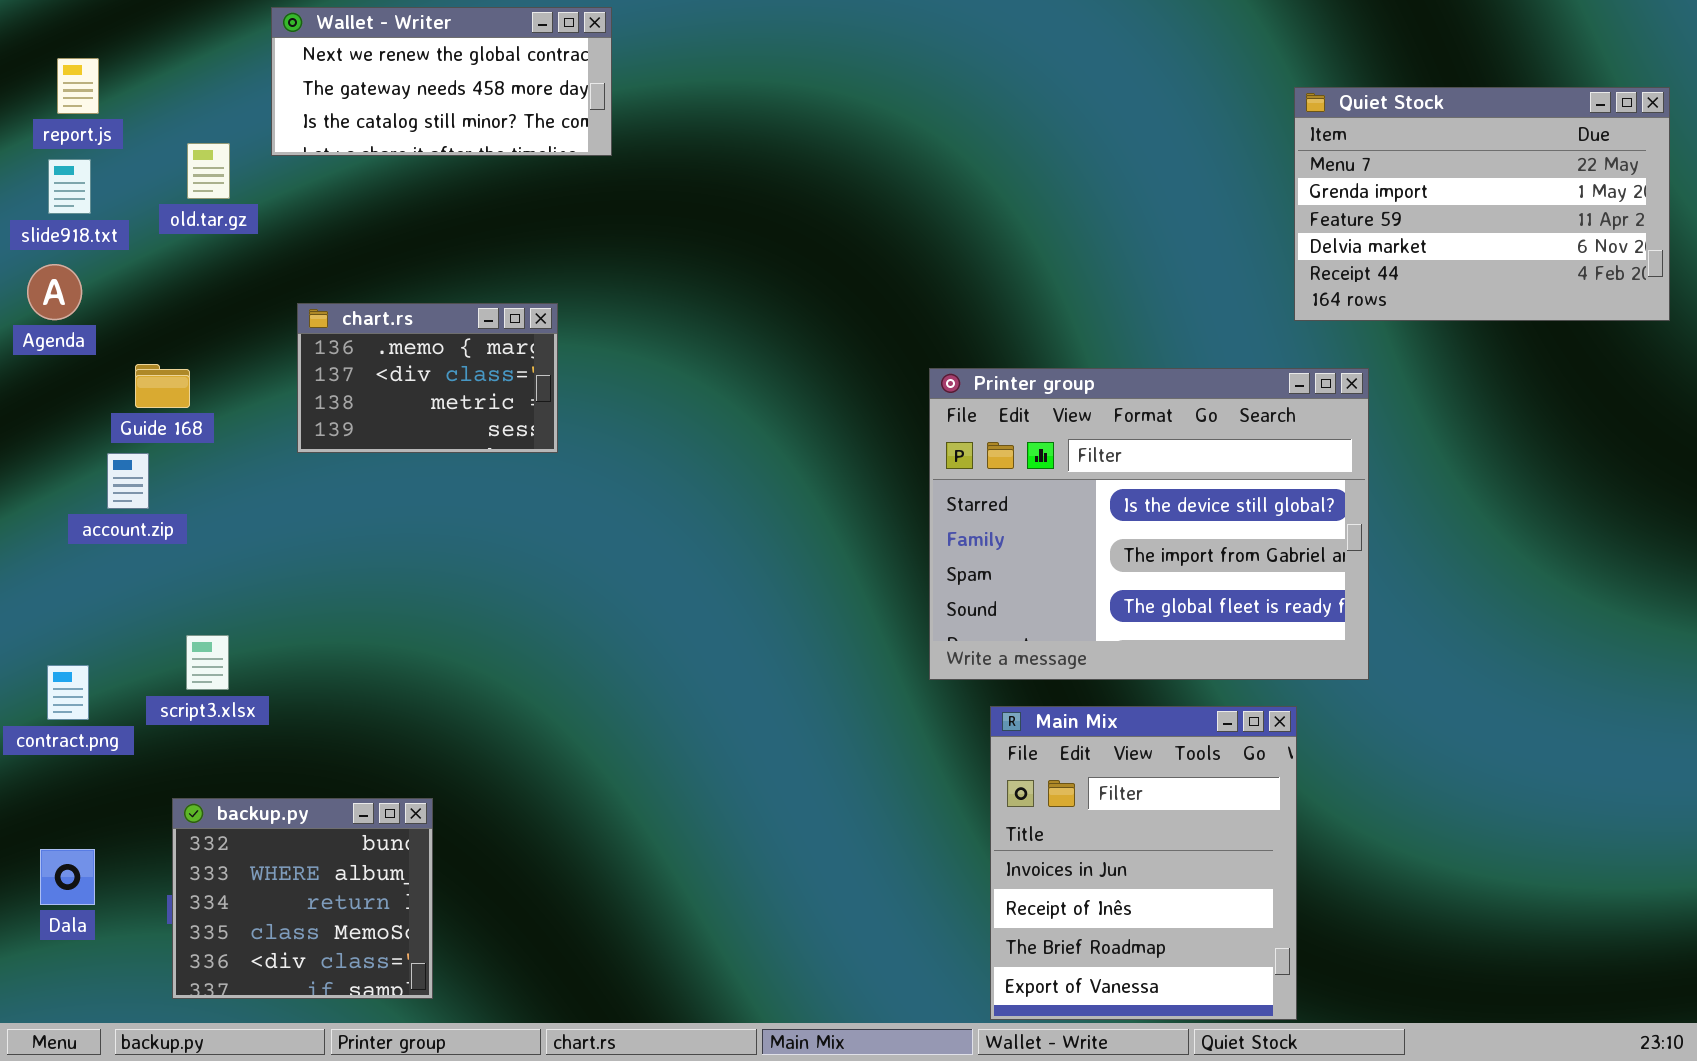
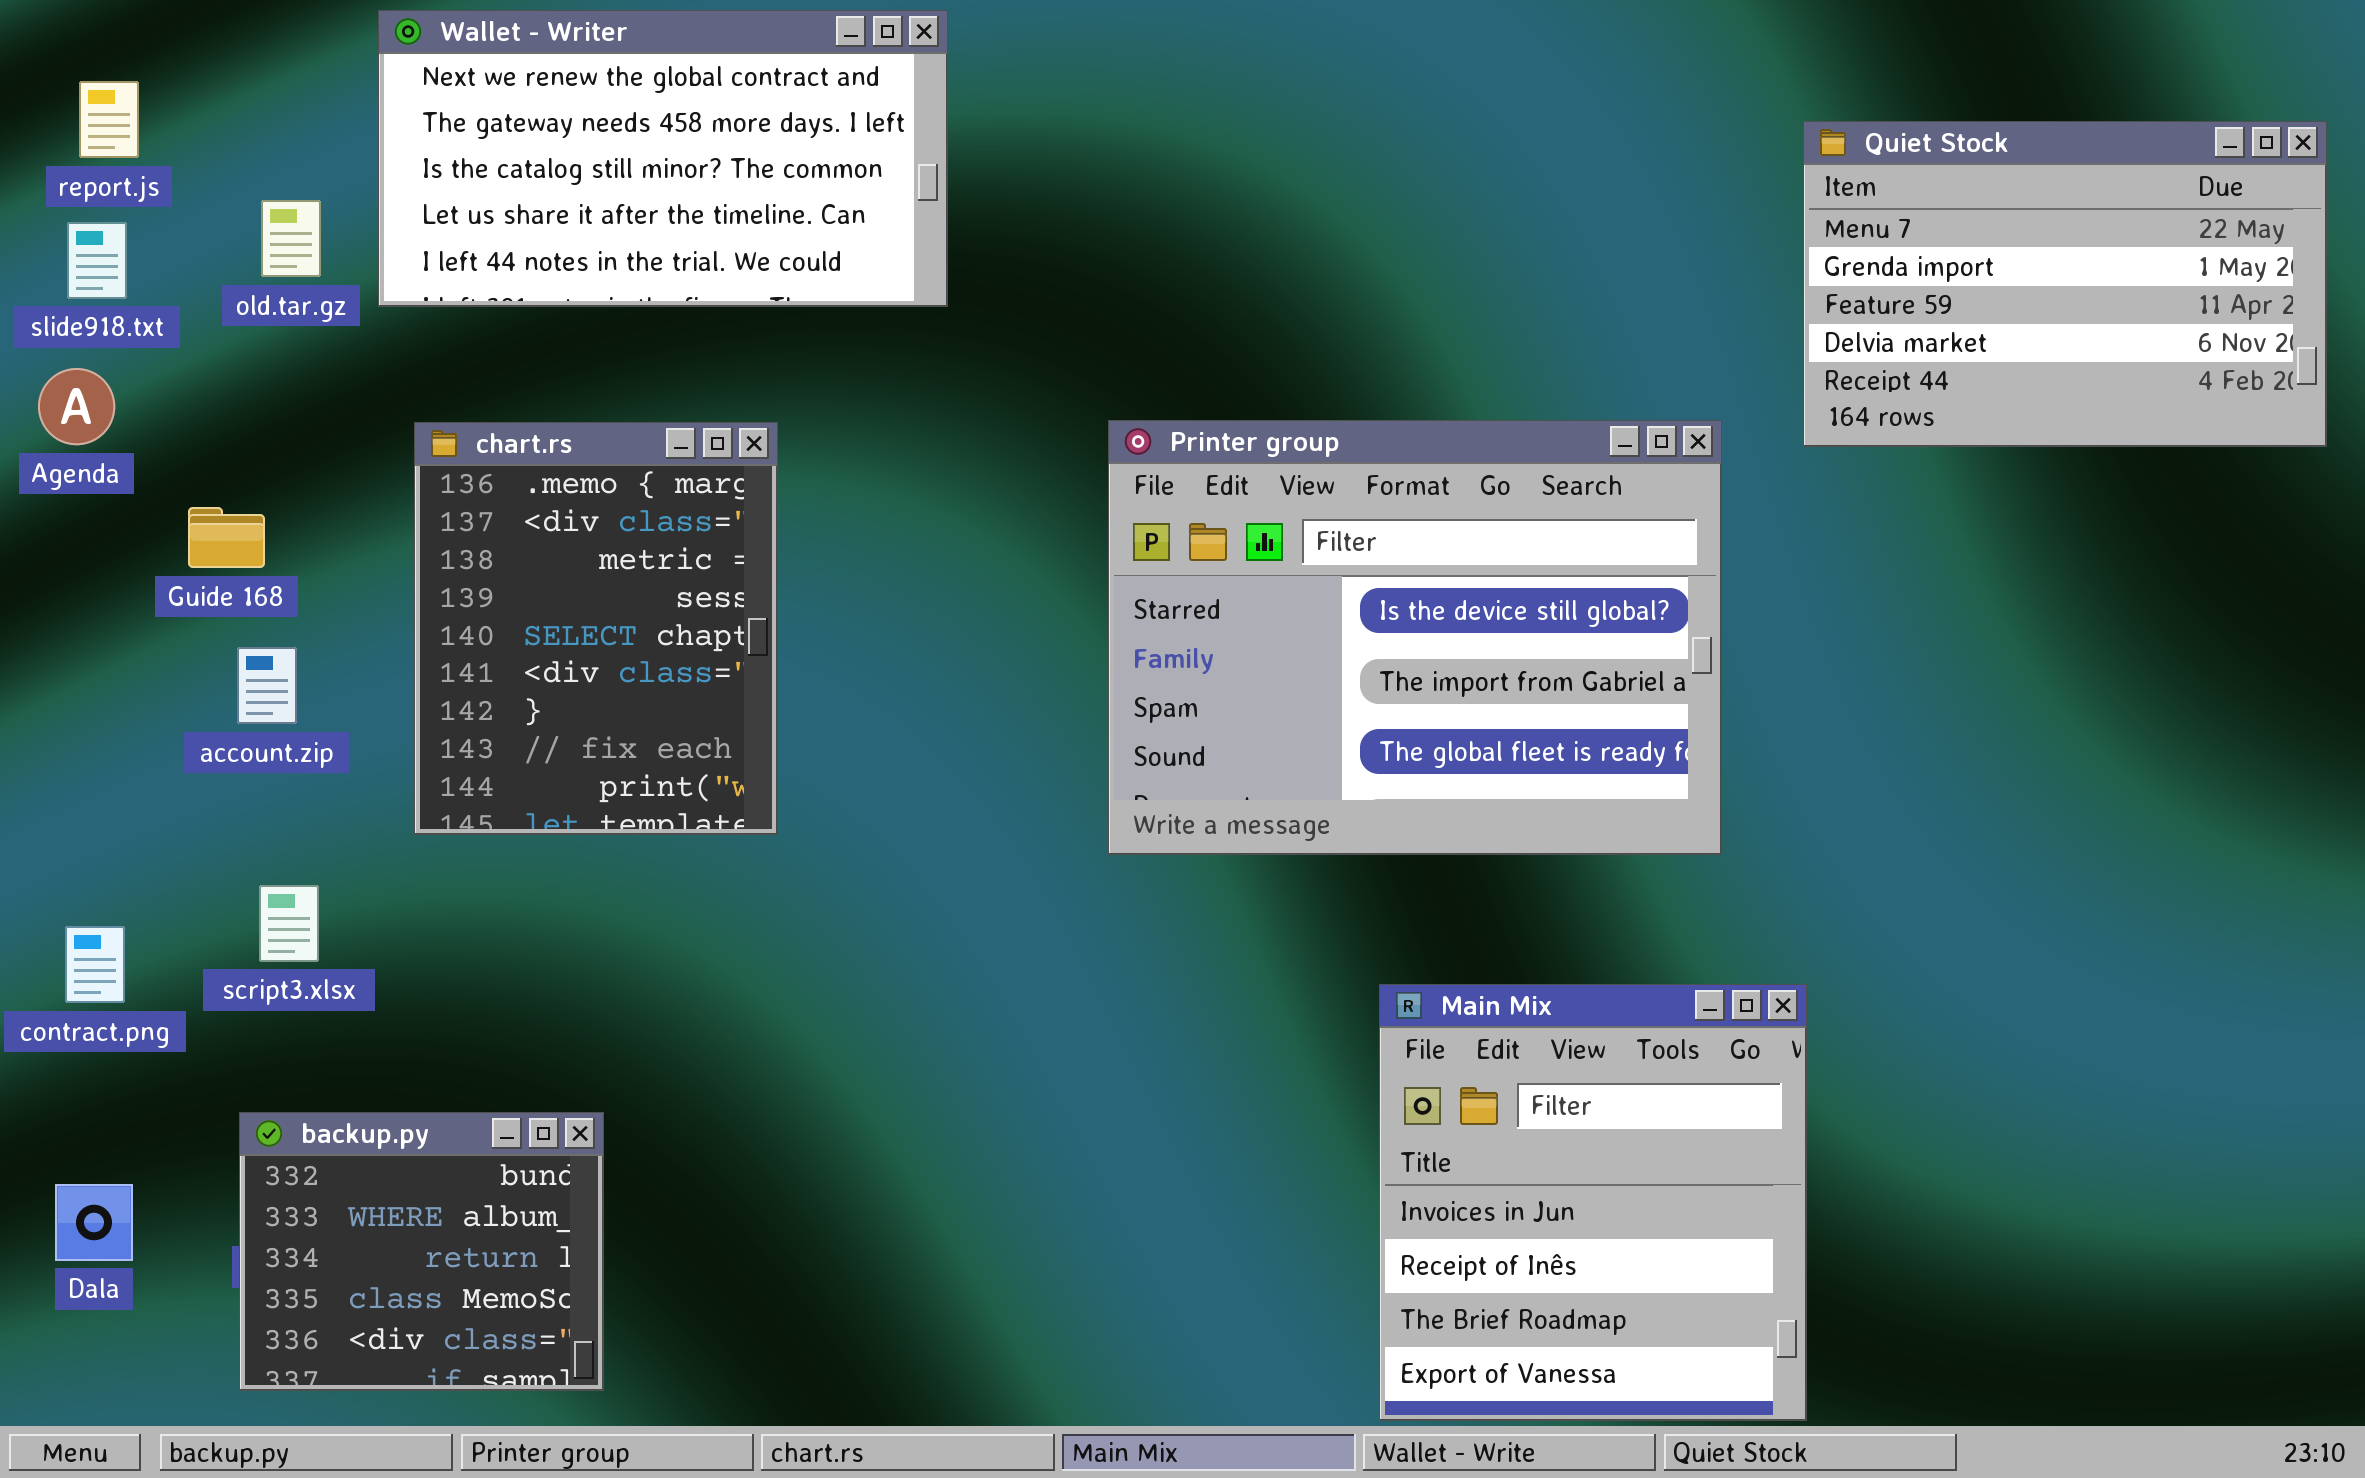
Wallet - Writer: [271,7,612,156] -> [378,10,948,307], resized
chart.rs: [297,303,558,453] -> [414,422,778,835], resized
Printer group: [929,368,1369,680] -> [1108,420,1722,855], moved
account.zip: [107,453,149,509] -> [237,647,297,724], moved

